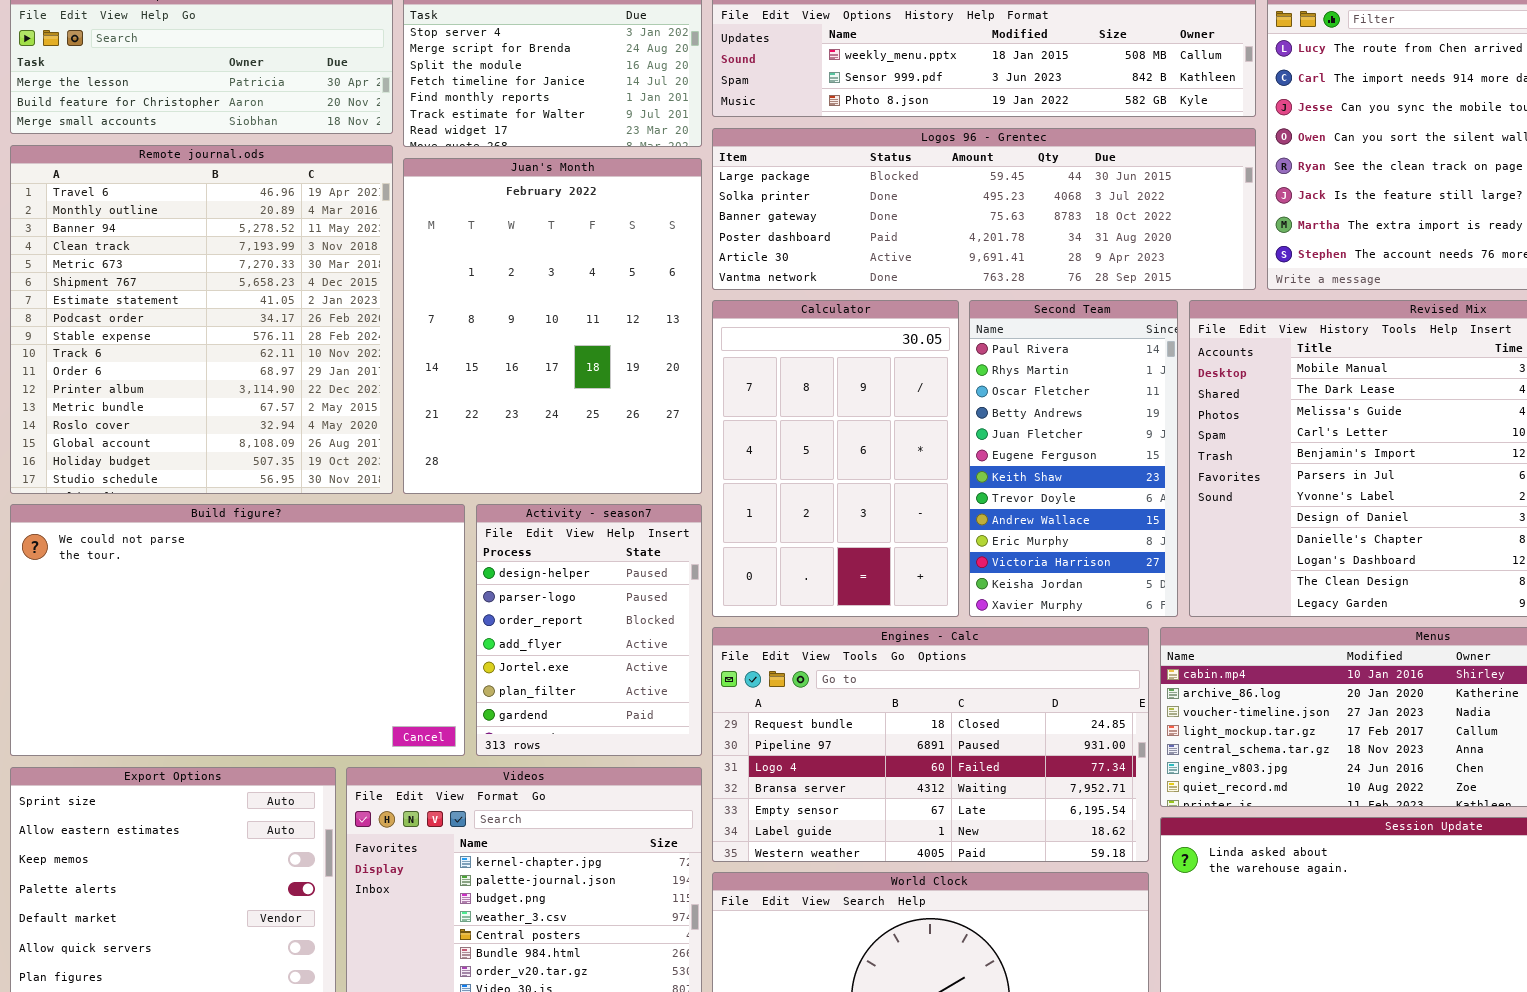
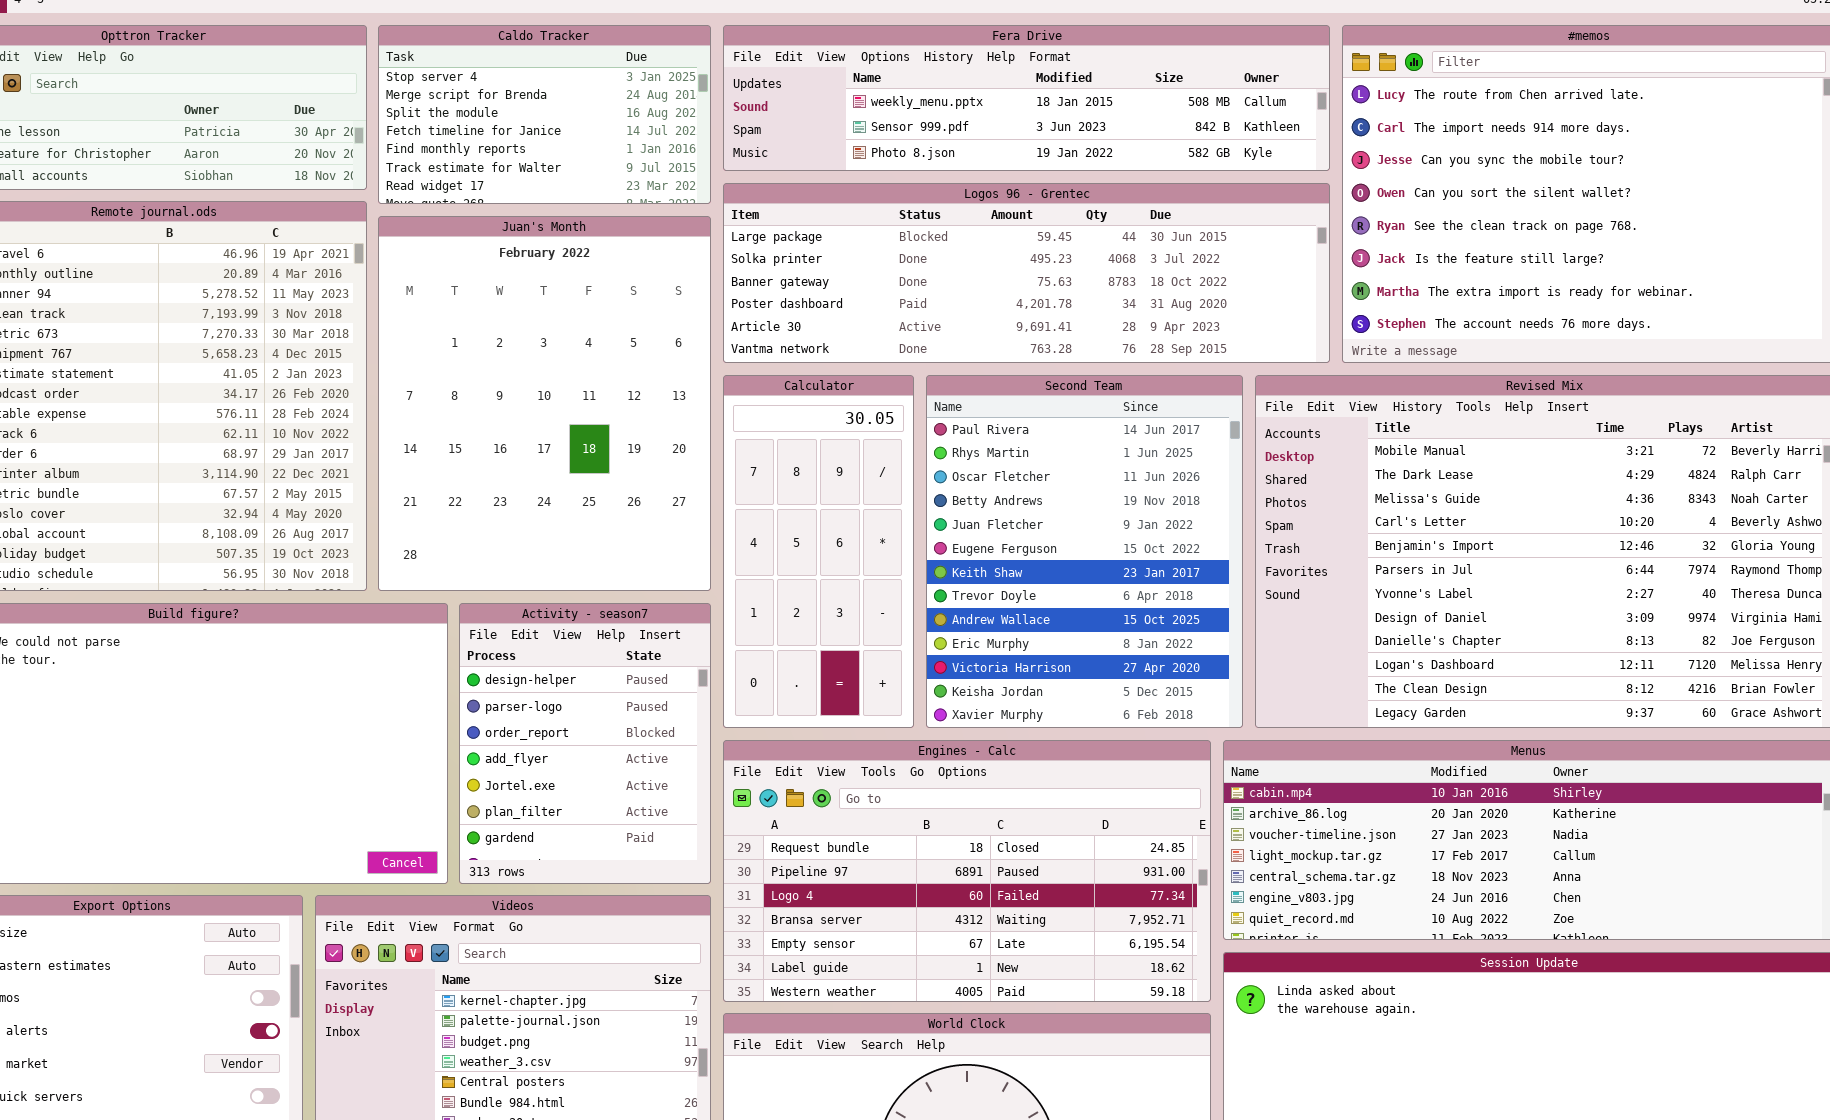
Calculator: [712,300,959,617] -> [723,375,914,728], resized
Second Team: [969,300,1178,617] -> [926,375,1243,728], resized

